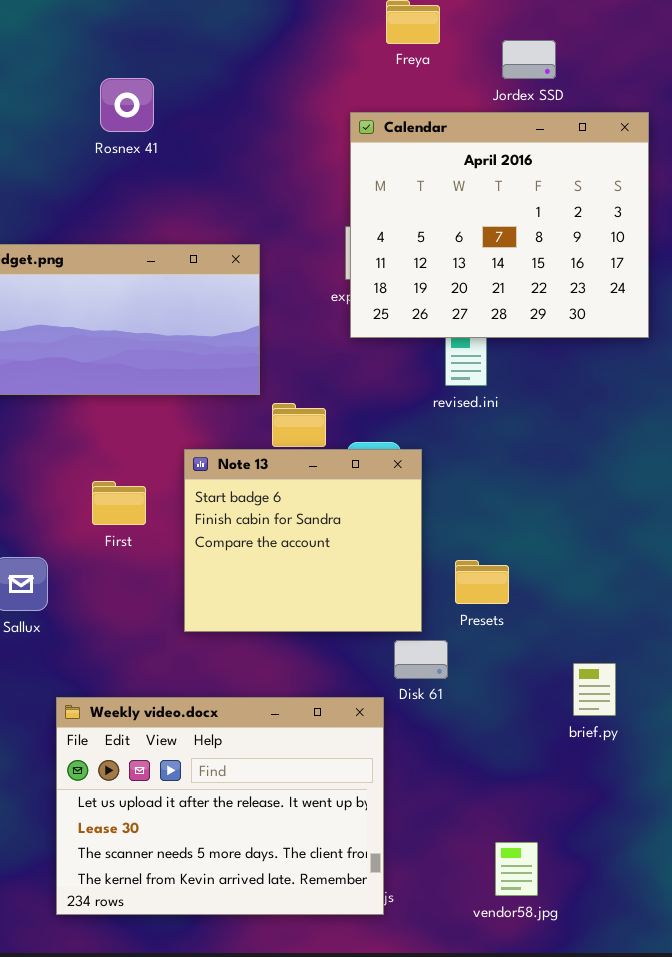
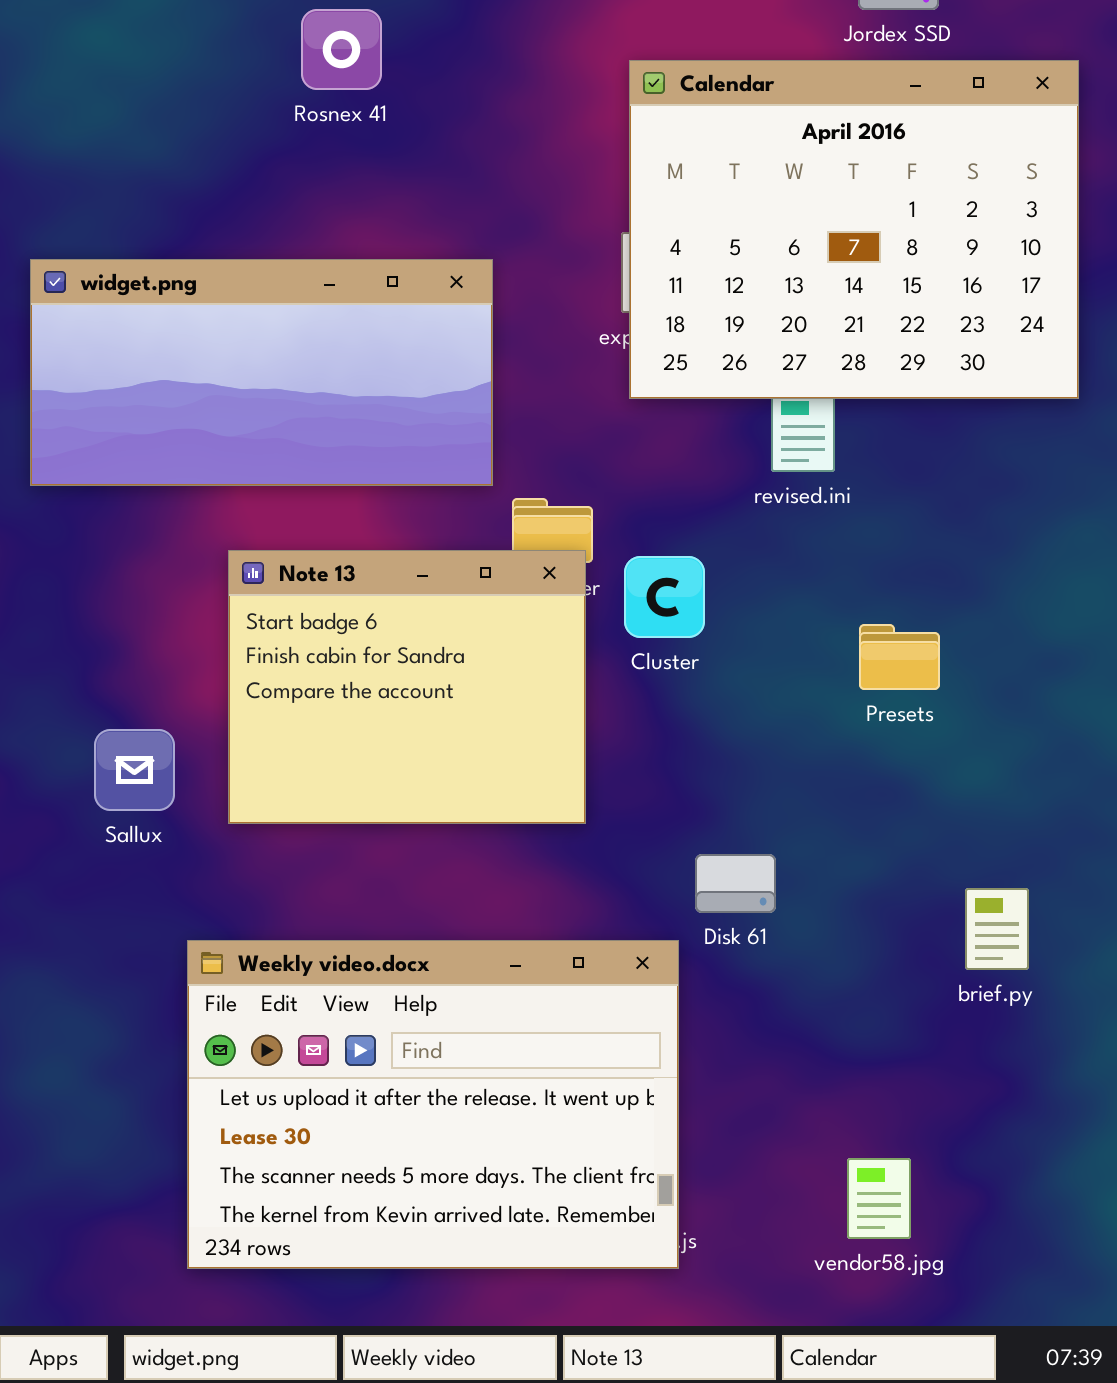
Rosnex 41: [100,78,154,132] -> [301,9,382,90], moved
Note 13: [184,449,422,632] -> [228,550,586,824], moved
Presets: [455,560,509,604] -> [859,624,940,690], moved

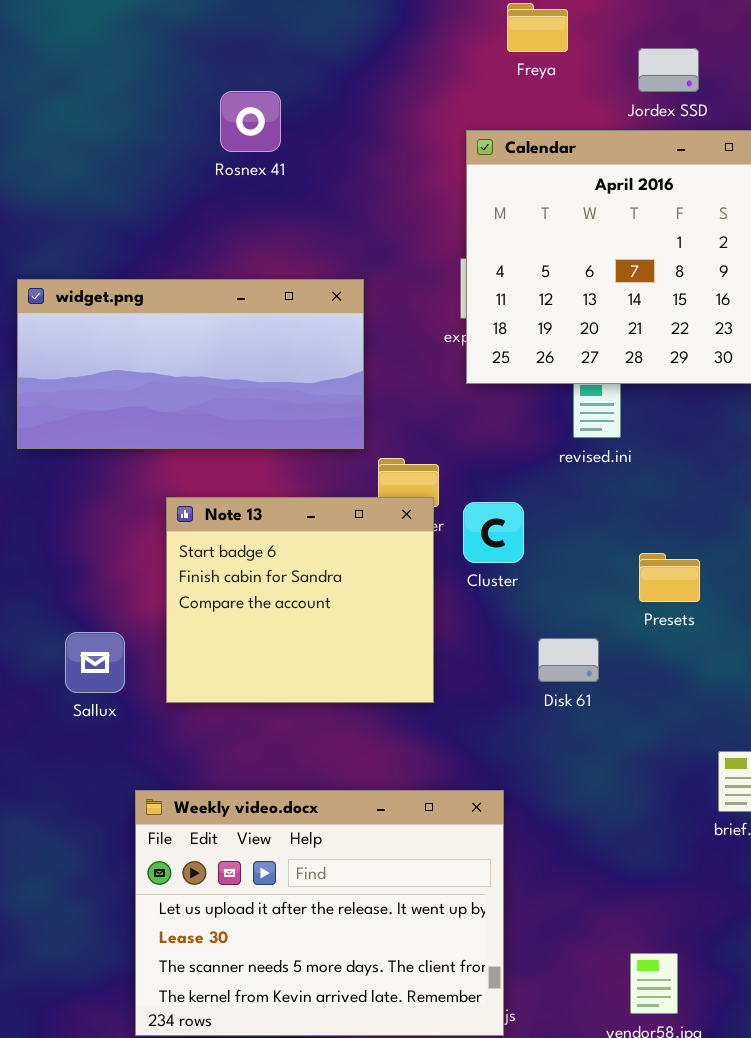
Disk 61: [695,854,776,913] -> [538,638,599,682], moved

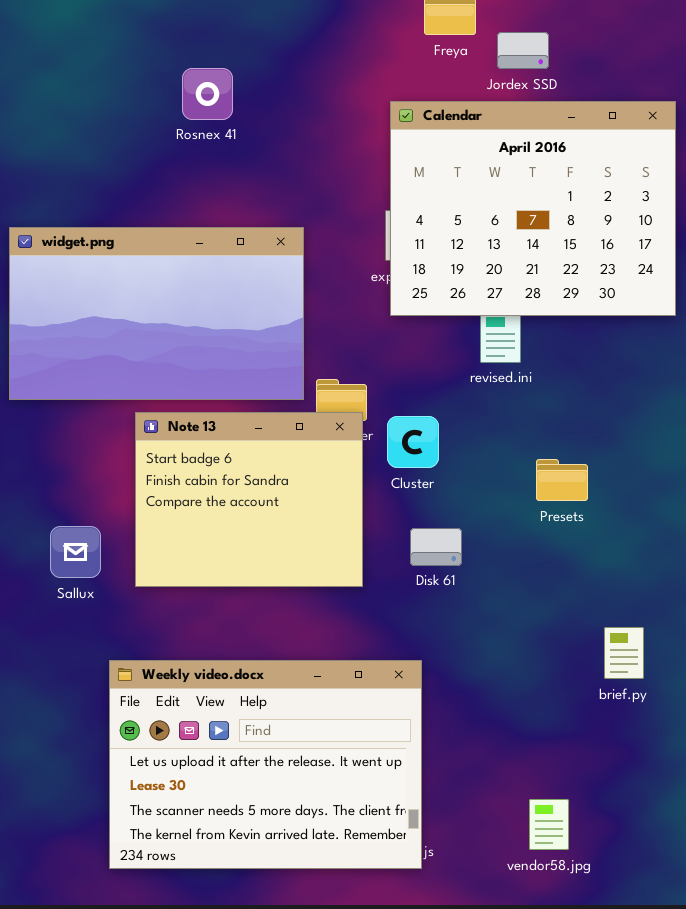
Jordex SSD: [638,48,699,92] -> [497,32,549,69], moved
widget.png: [17,279,364,449] -> [9,227,304,400], resized
Disk 61: [538,638,599,682] -> [410,528,462,566], moved

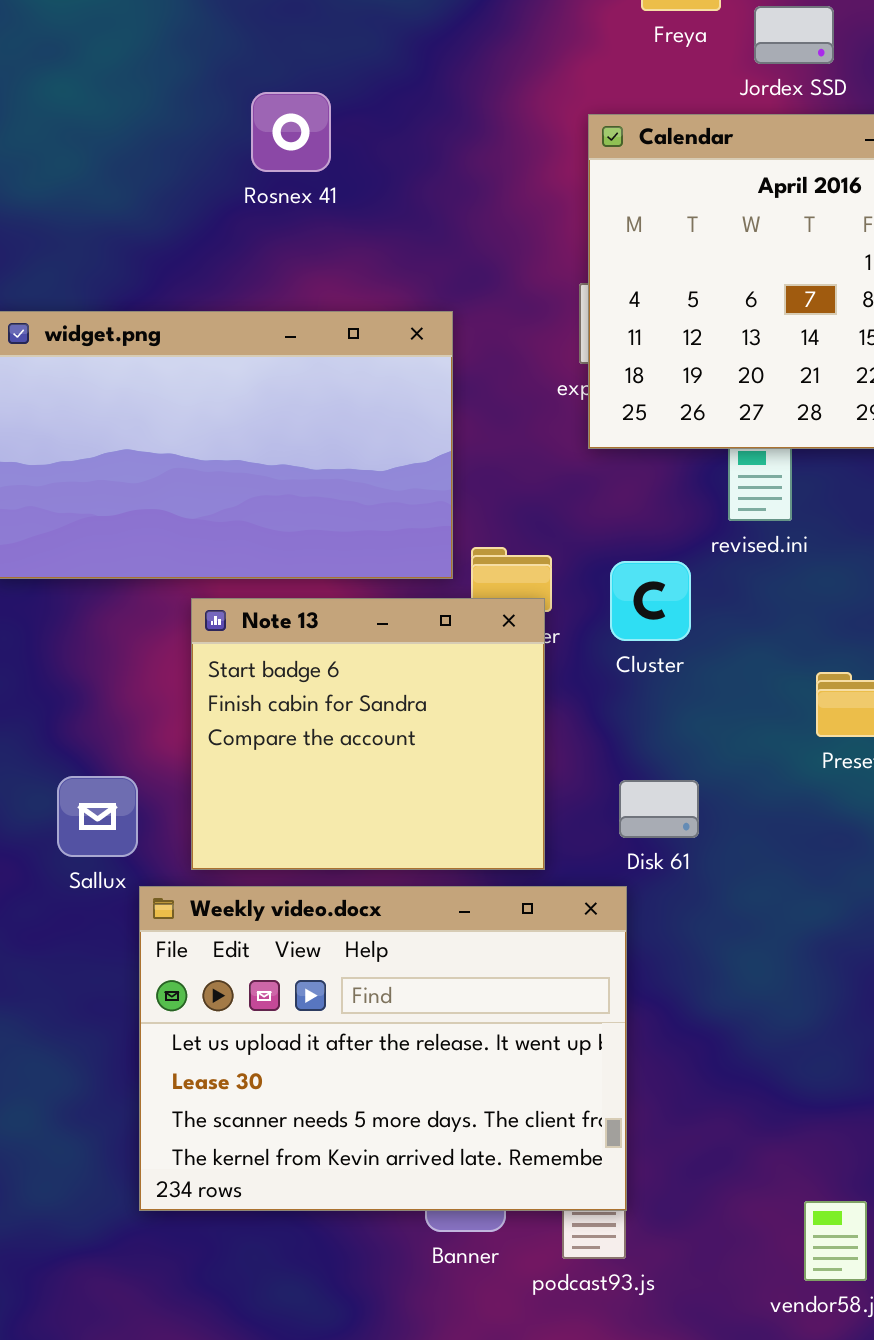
Rosnex 41: [182,68,233,120] -> [251,92,331,172], moved
Cluster: [387,416,439,468] -> [610,561,691,641], moved
Weekly video.docx: [109,660,422,869] -> [139,886,627,1211], moved

